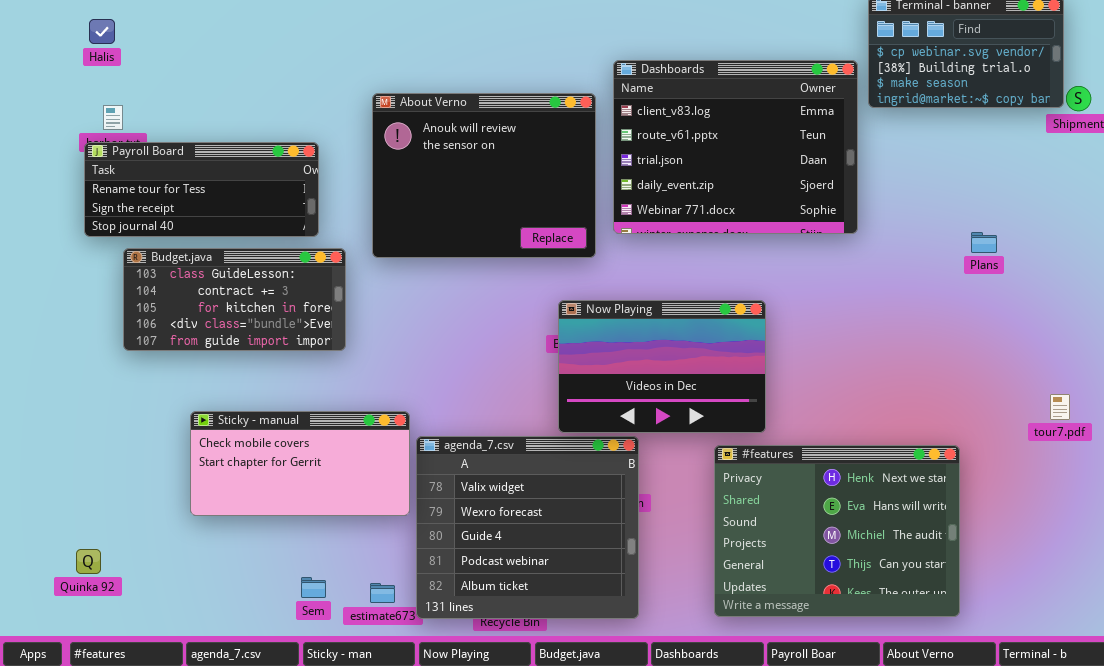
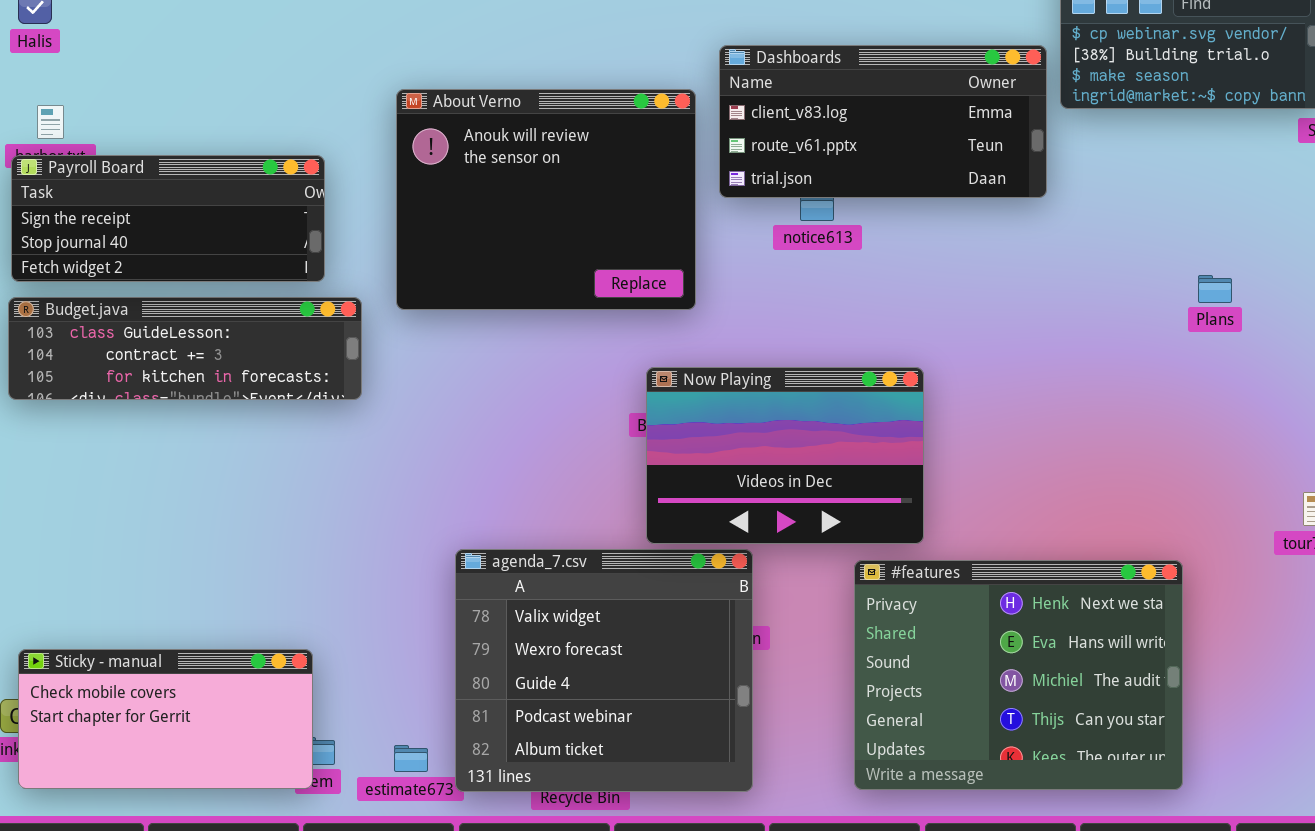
Dashboards: [613,60,858,234] -> [719,45,1047,198], resized
Payroll Board: [84,142,319,237] -> [11,155,325,282], scrolled down 1 row
Budget.java: [123,248,346,351] -> [8,297,362,400], resized
Sticky - manual: [190,411,410,516] -> [18,649,313,789], moved

